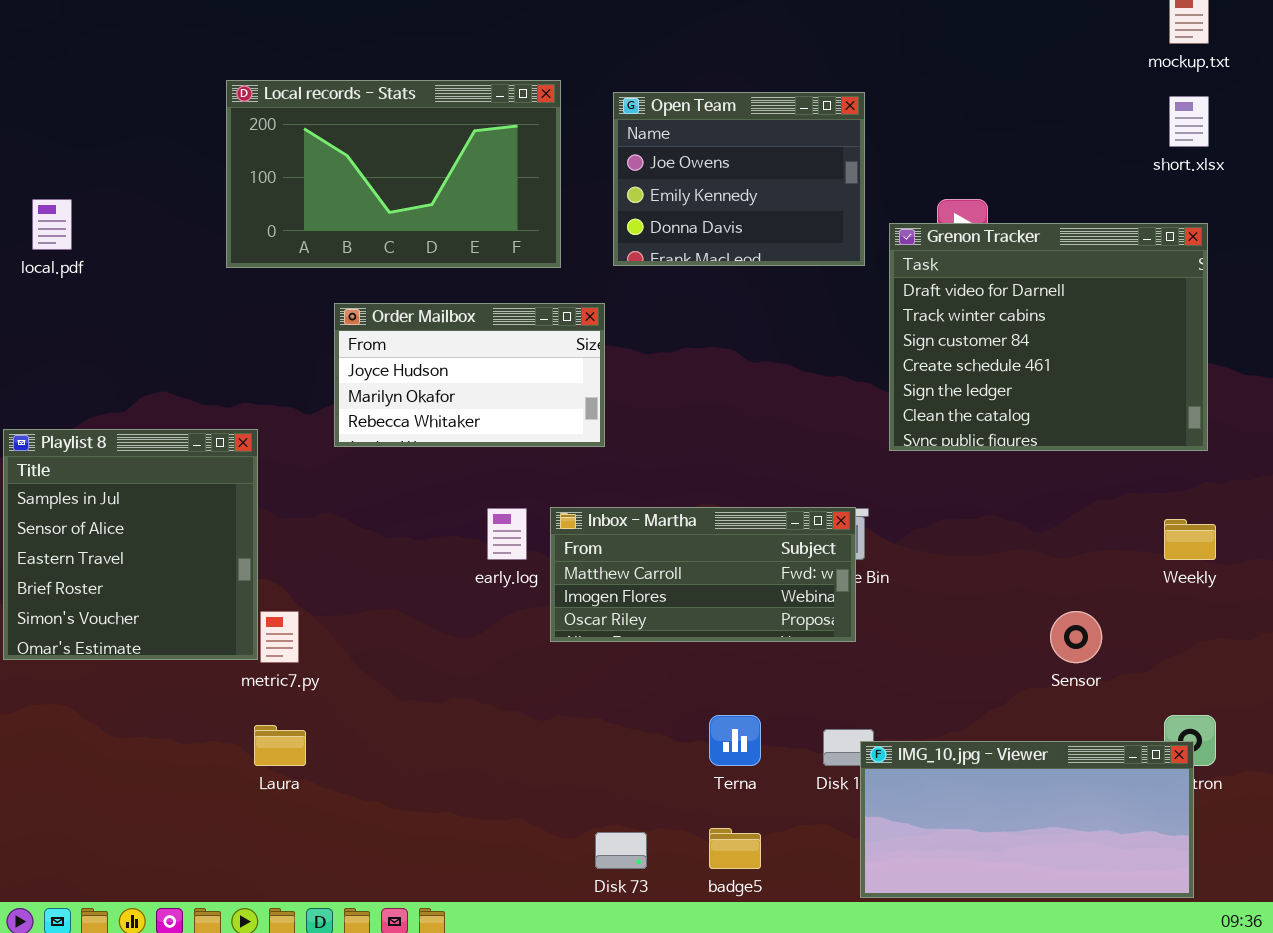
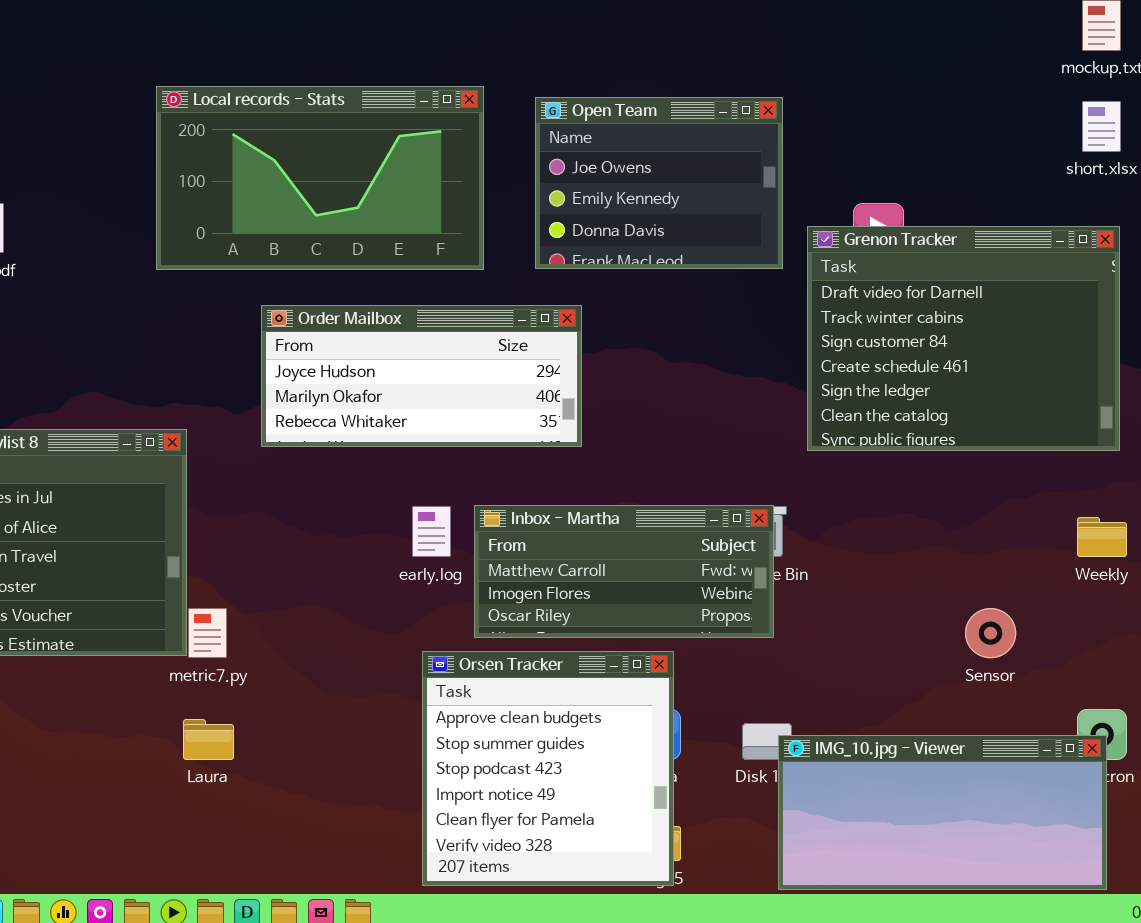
Order Mailbox: [334,303,605,447] -> [261,305,582,447], resized
Orsen Tracker: none -> [422,651,674,886], opened

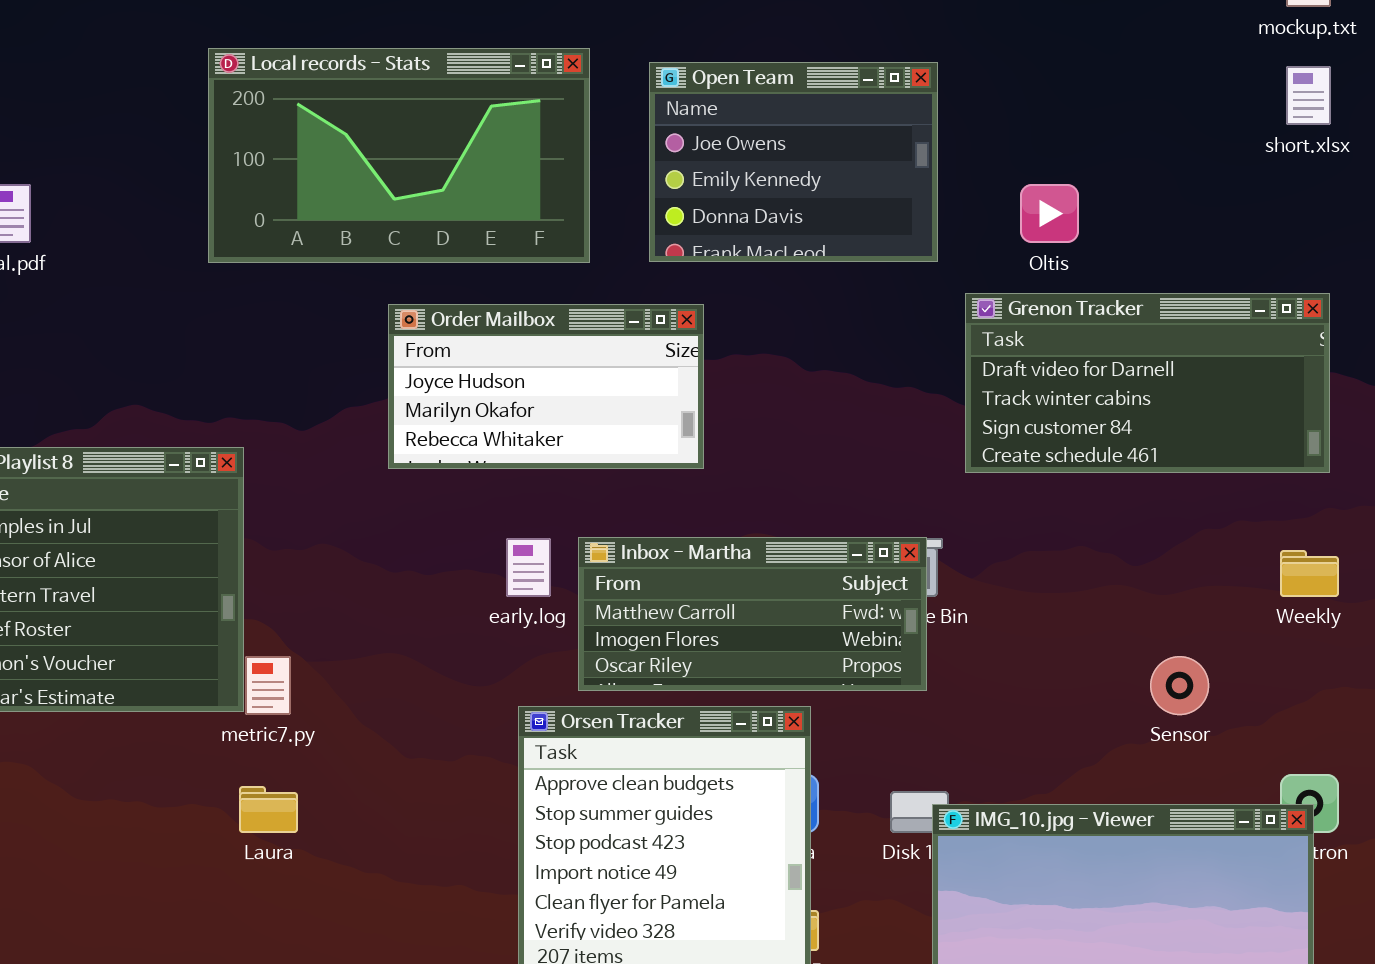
Grenon Tracker: [807,226,1120,451] -> [965,293,1330,473], resized
Order Mailbox: [261,305,582,447] -> [388,304,704,469], resized

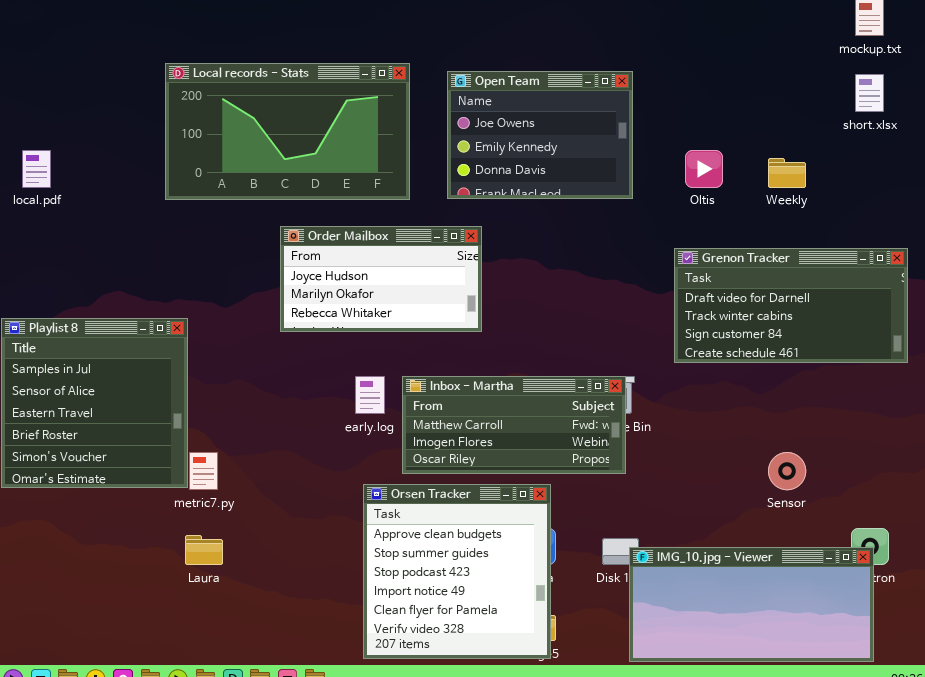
Grenon Tracker: [965,293,1330,473] -> [674,248,908,363], moved
Weekly: [1280,550,1339,597] -> [768,158,806,188], moved

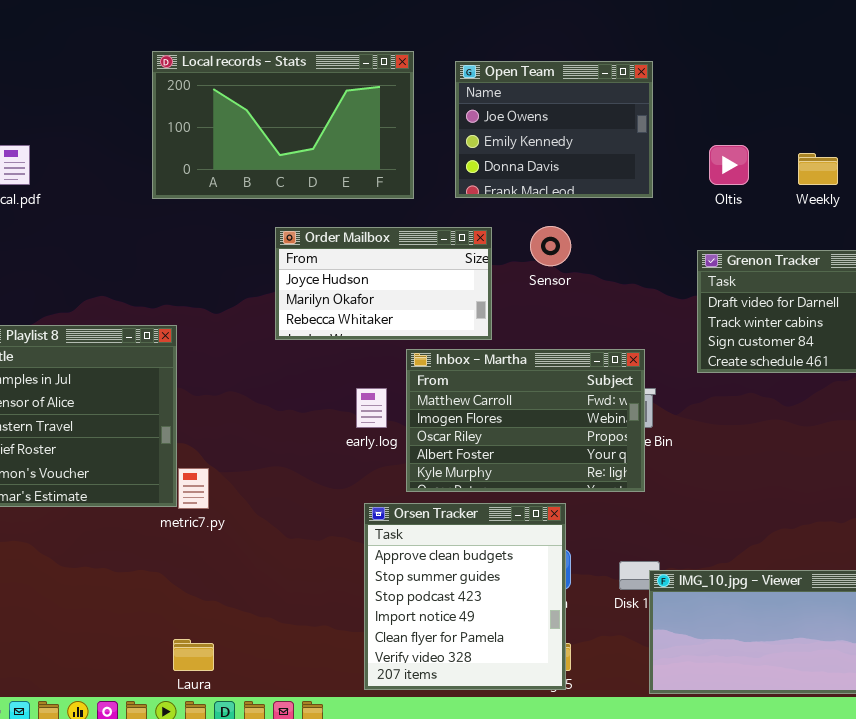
Inbox - Martha: [402,376,626,474] -> [406,349,645,492], resized
Sensor: [768,452,806,490] -> [530,226,571,266], moved
Laura: [185,535,223,565] -> [173,639,214,671], moved

